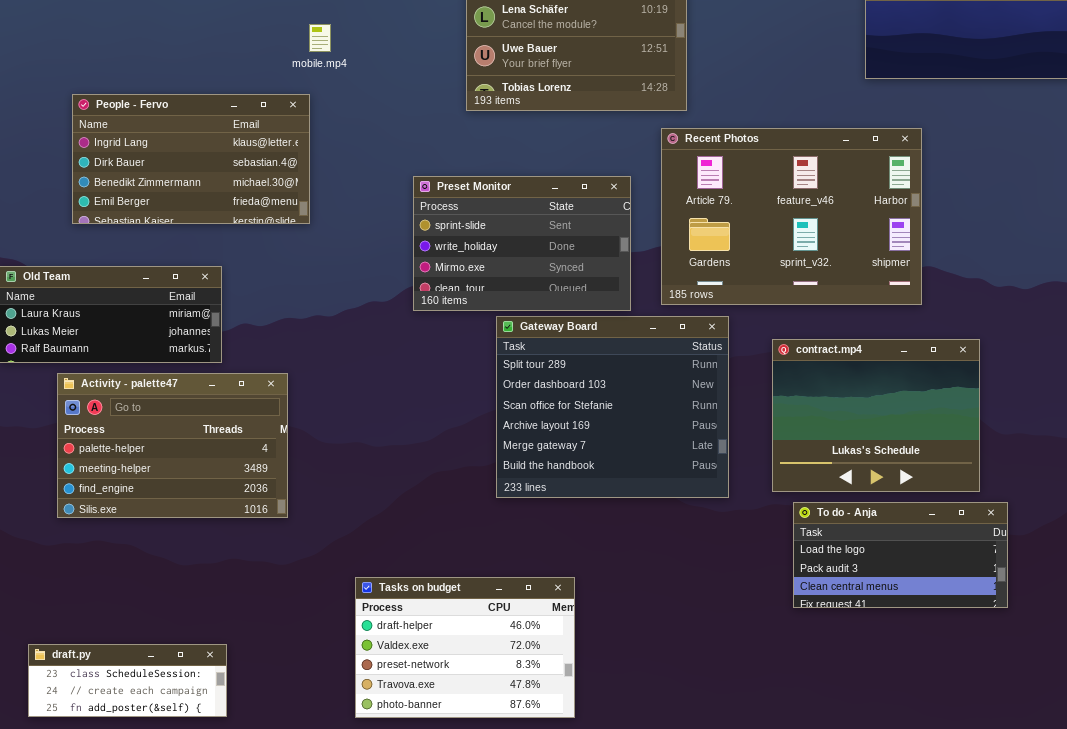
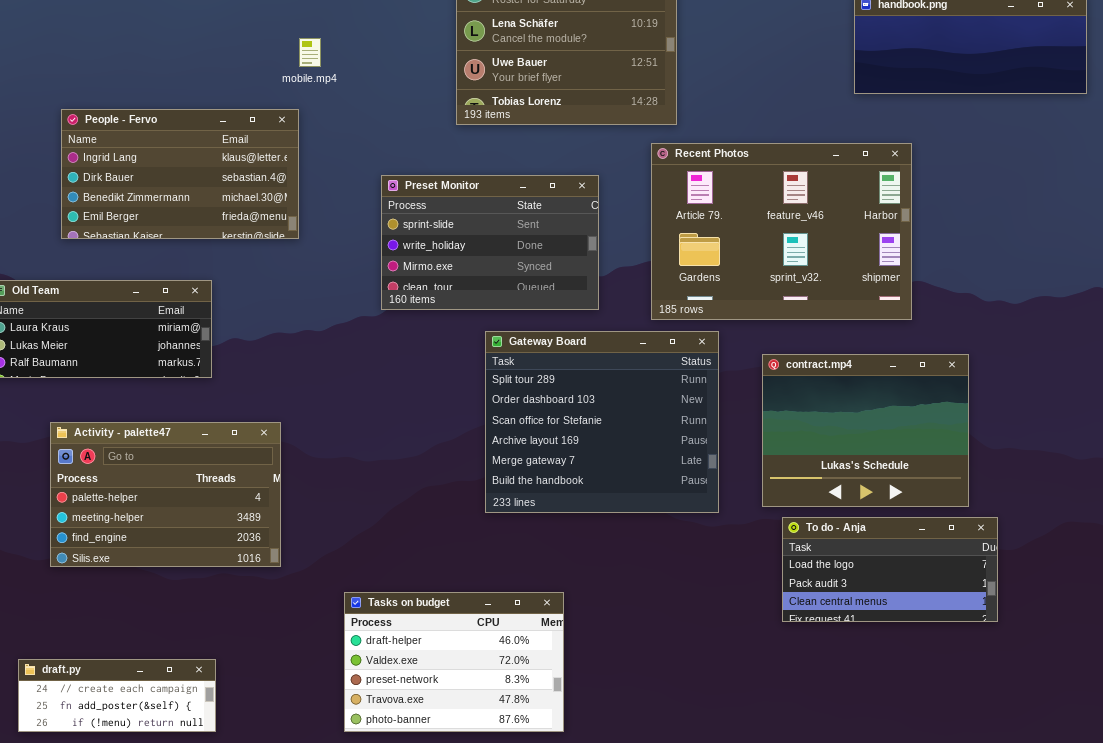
Preset Monitor: [413,176,631,311] -> [381,175,599,310], moved
Activity - palette47: [57,373,288,518] -> [50,422,281,567], moved
draft.py: [28,644,227,717] -> [18,659,216,732], scrolled down 1 row

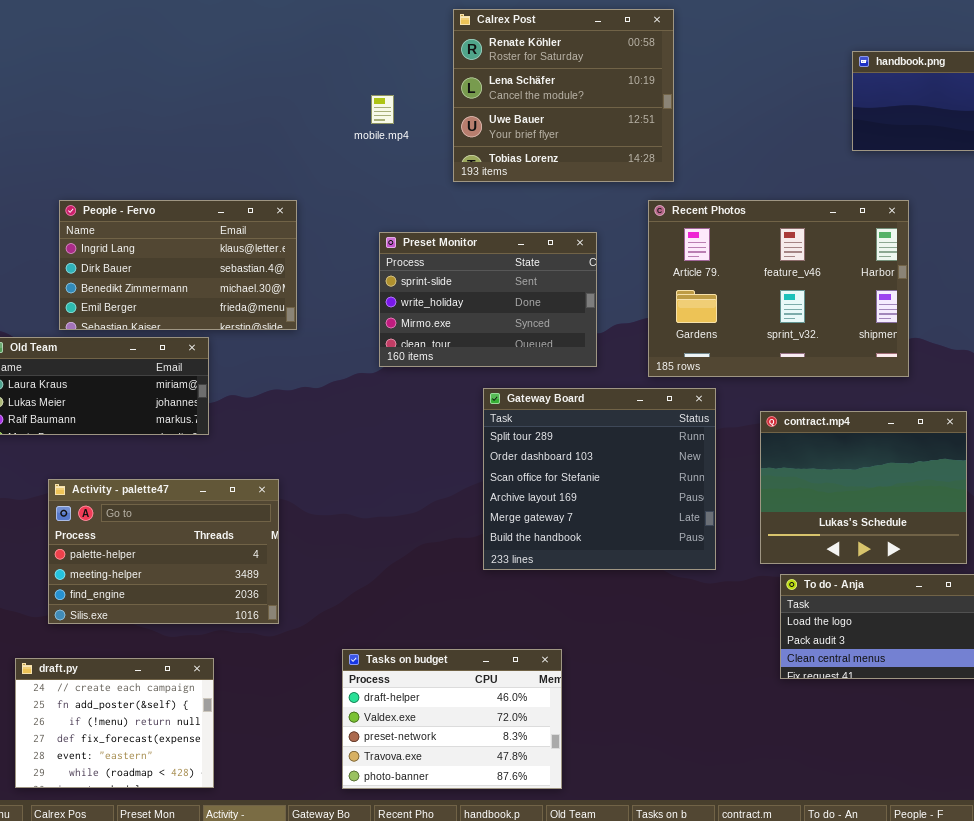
mobile.mp4: [299,38,321,67] -> [371,95,394,124], moved
People - Fervo: [61,109,299,239] -> [59,200,297,330], moved
draft.py: [18,659,216,732] -> [15,658,214,788], resized

